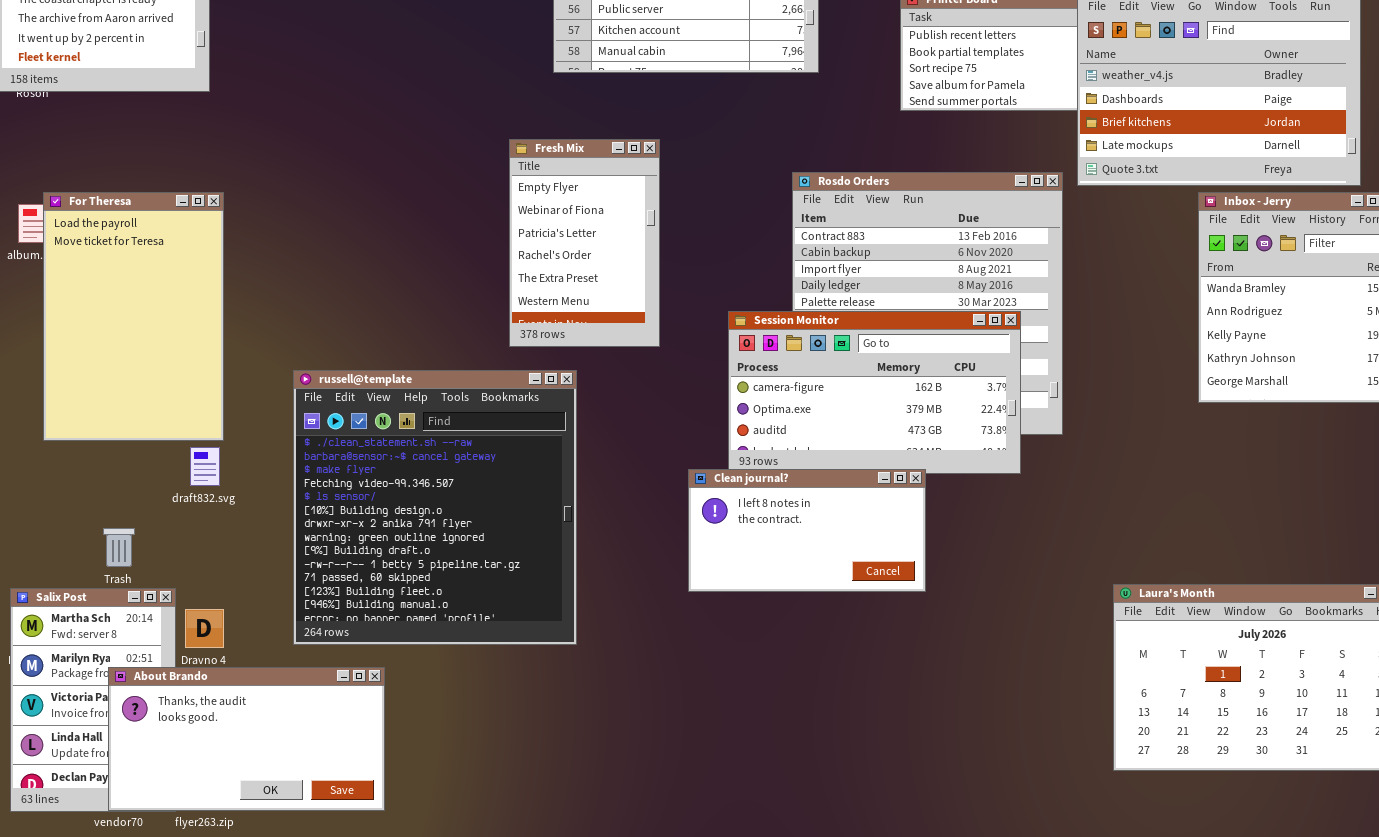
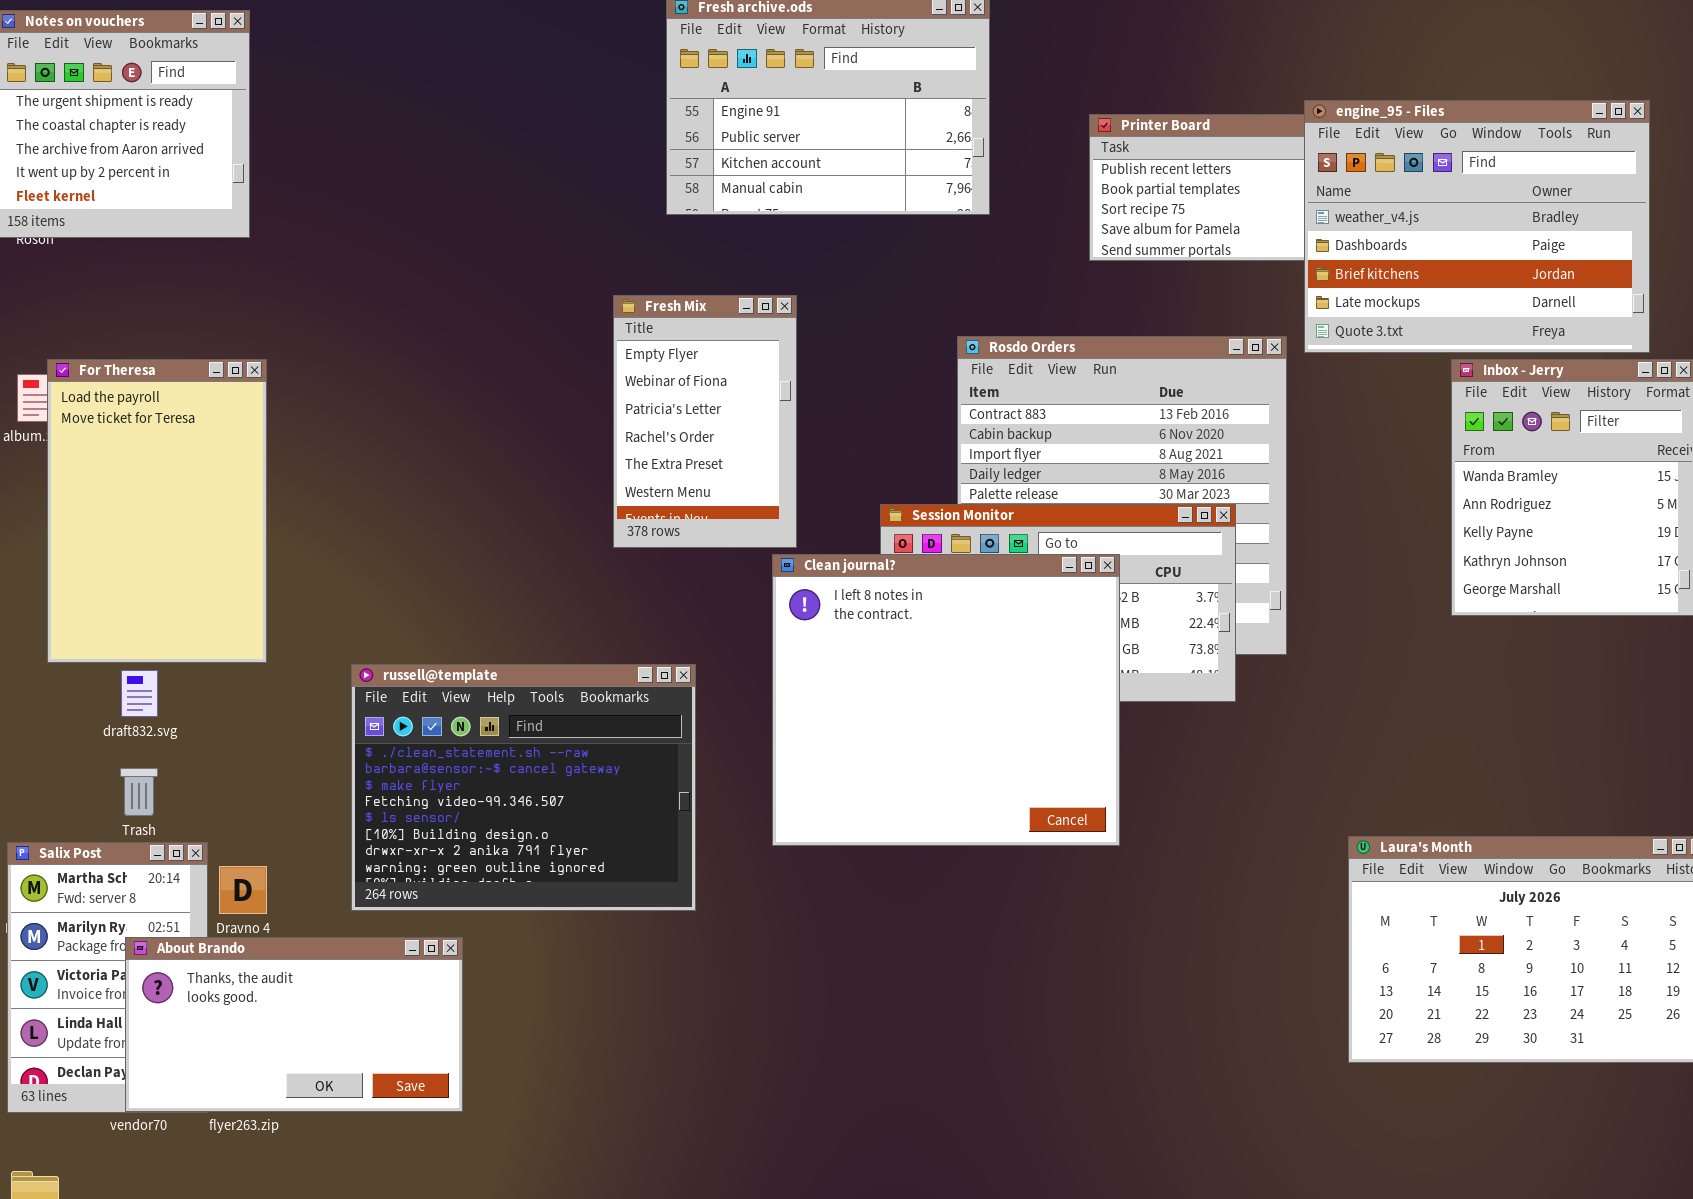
russell@template: [293,370,577,645] -> [351,664,696,911], resized
draft832.svg: [190,447,220,486] -> [121,670,158,717], moved
Clean journal?: [688,469,926,592] -> [772,554,1120,846], resized

